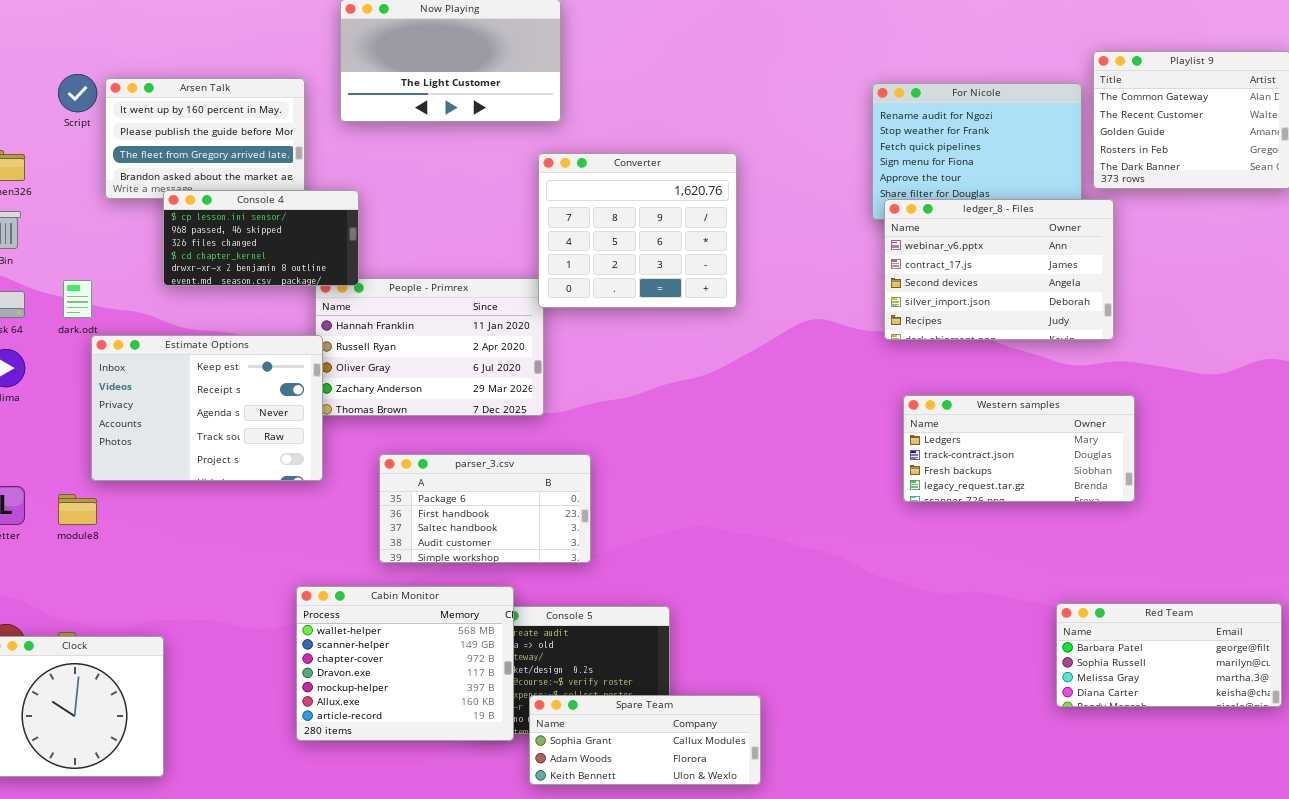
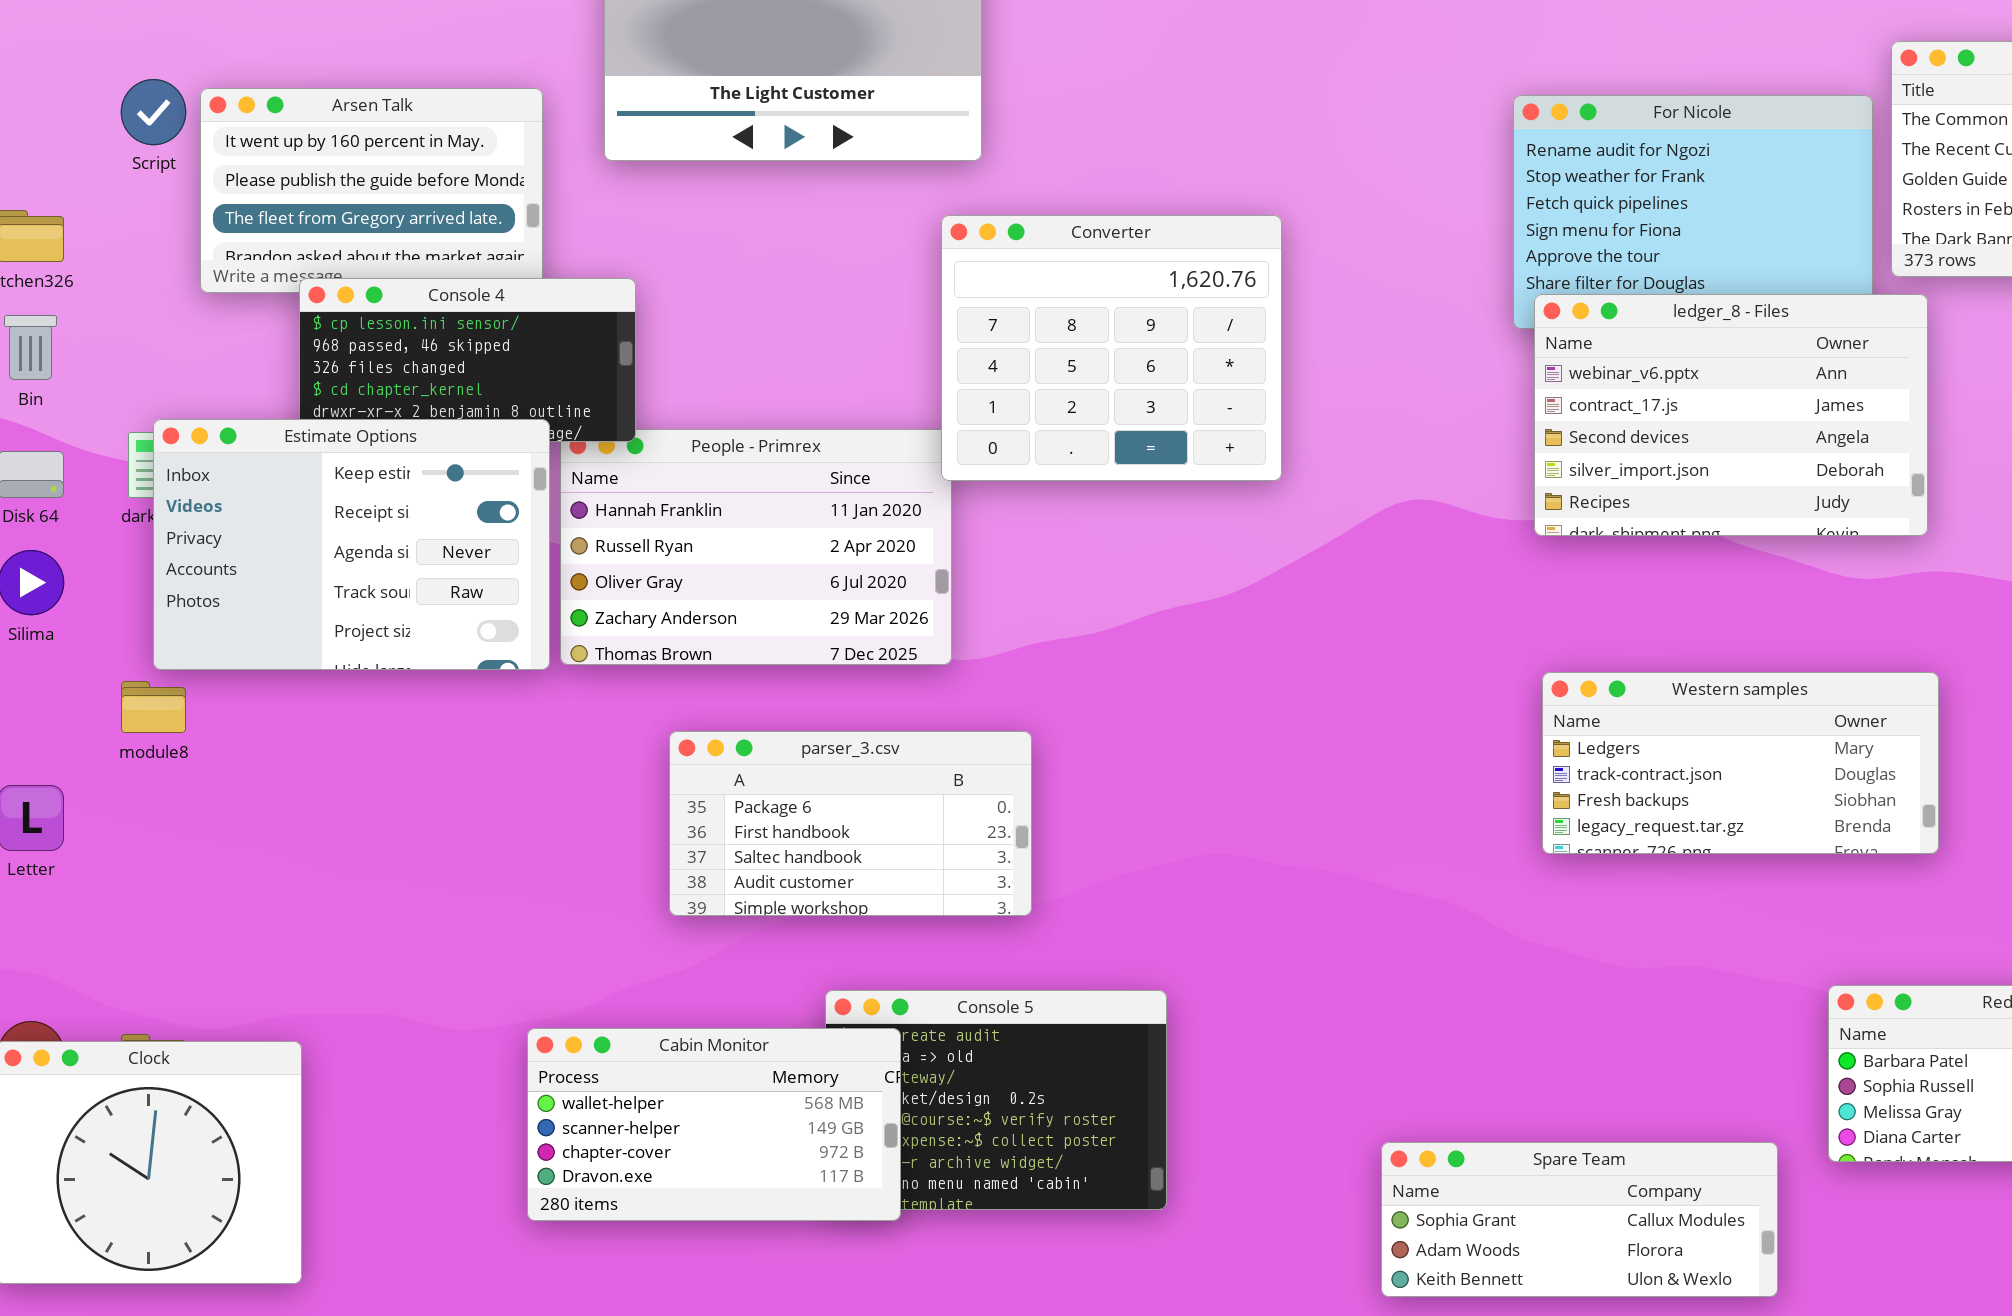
Estimate Options: [91,335,323,481] -> [153,419,550,670], moved
Western samples: [903,395,1135,502] -> [1542,672,1939,854], moved
module8: [58,494,97,525] -> [121,681,186,733], moved
Cabin Monitor: [296,586,514,741] -> [527,1028,901,1221], resized
Spare Team: [529,695,761,785] -> [1381,1142,1778,1297], moved

